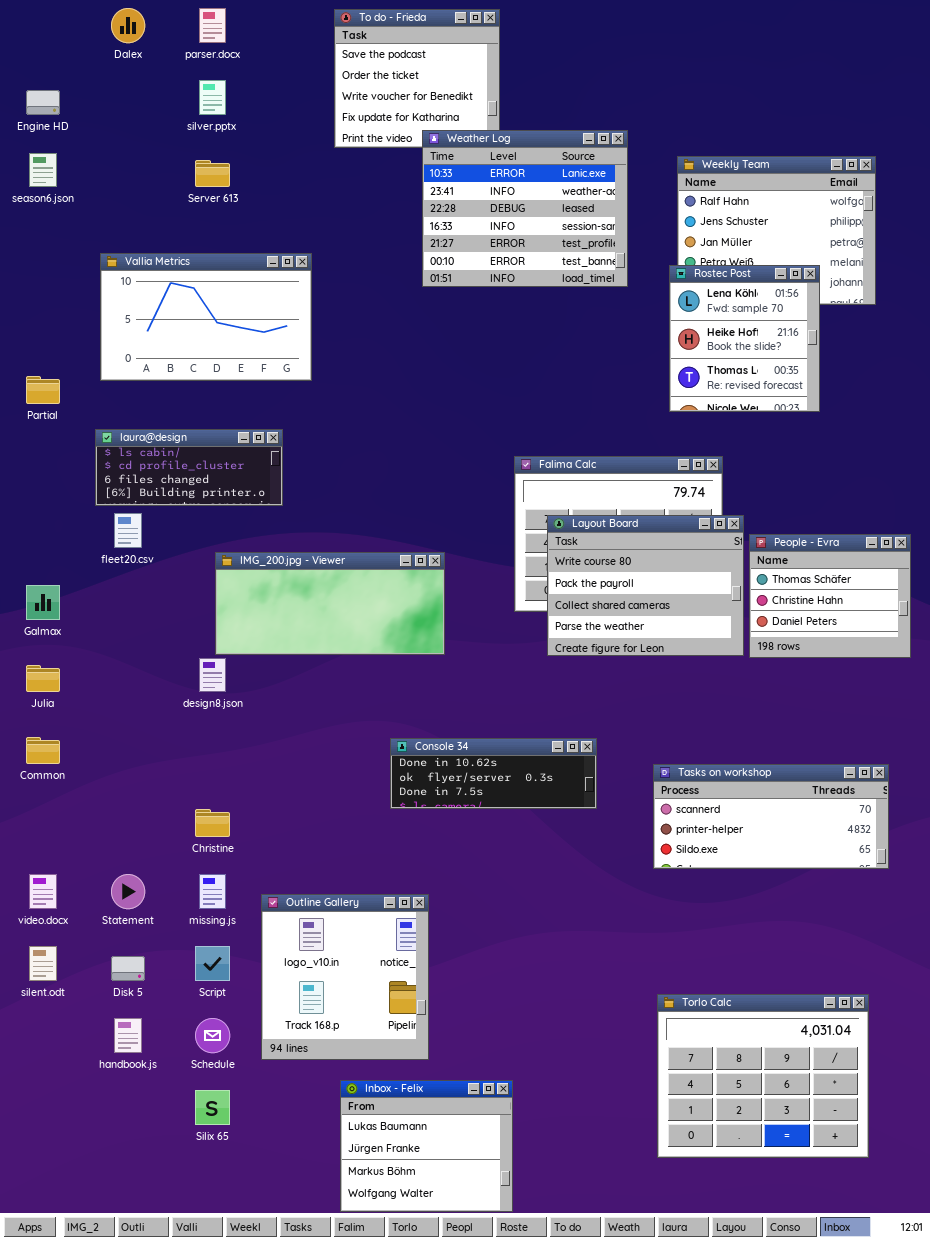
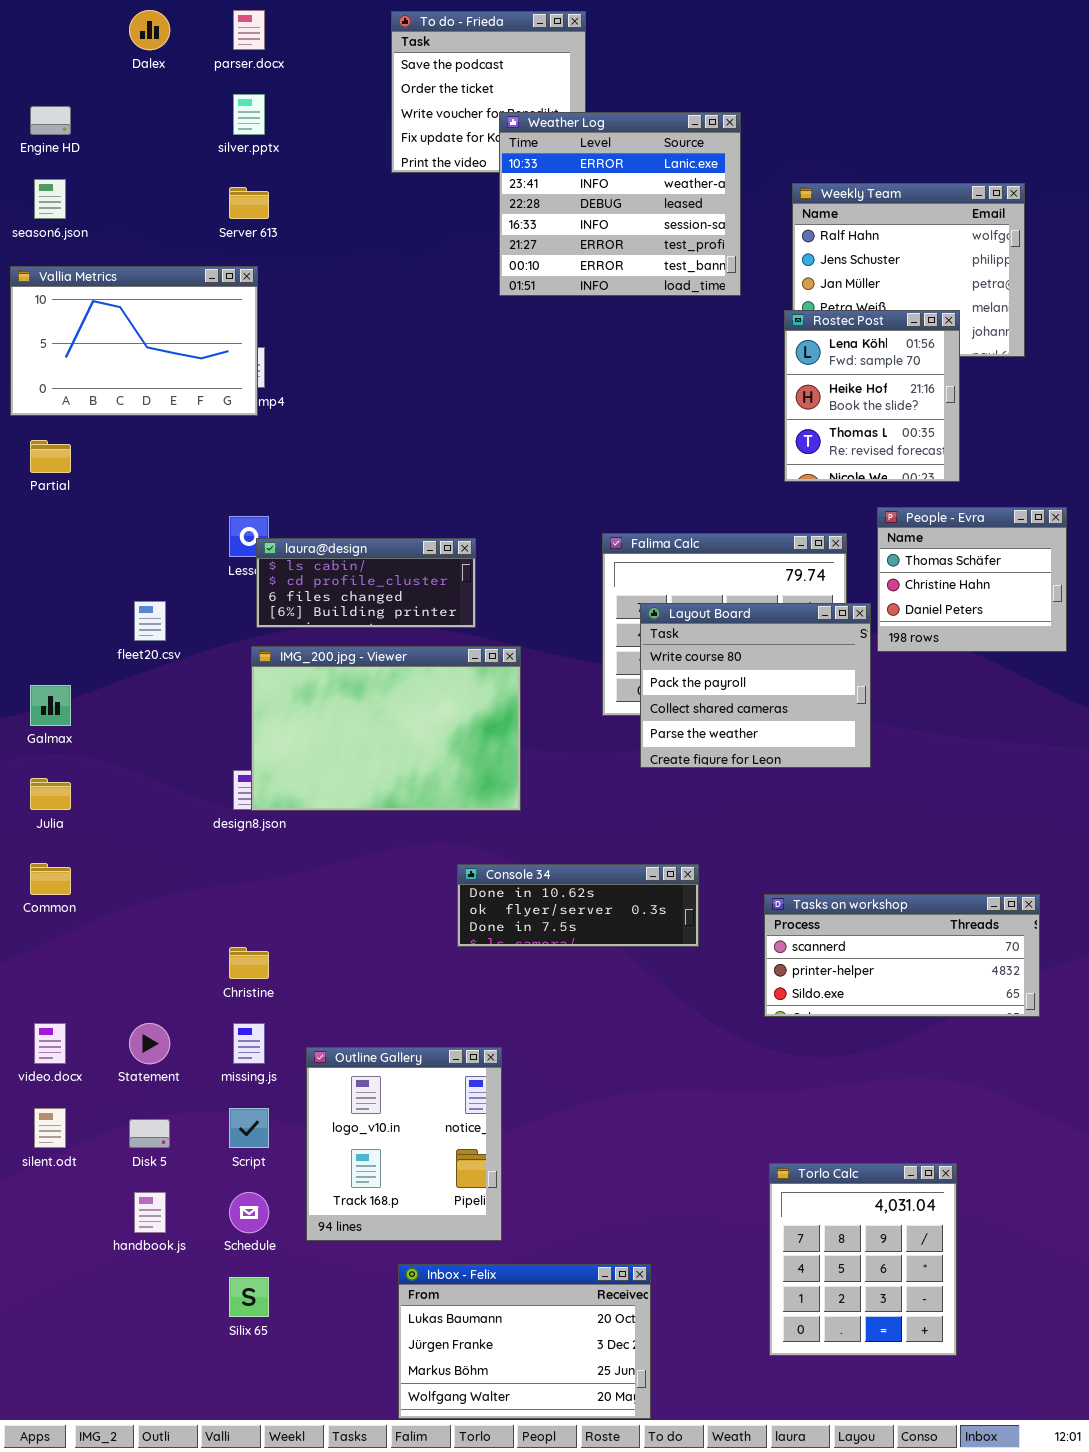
Weather Log: [422,130,628,287] -> [499,112,741,296], moved
Vallia Metrics: [100,253,312,381] -> [10,266,258,416], moved
laura@design: [95,429,283,506] -> [256,538,476,628], moved
People - Evra: [749,534,911,658] -> [877,507,1067,652], moved
IMG_200.jpg - Viewer: [215,552,445,655] -> [251,646,521,811], resized
Torlo Calc: [657,994,869,1158] -> [769,1163,957,1356], resized
Inbox - Felix: [340,1080,513,1212] -> [398,1264,651,1419], resized

